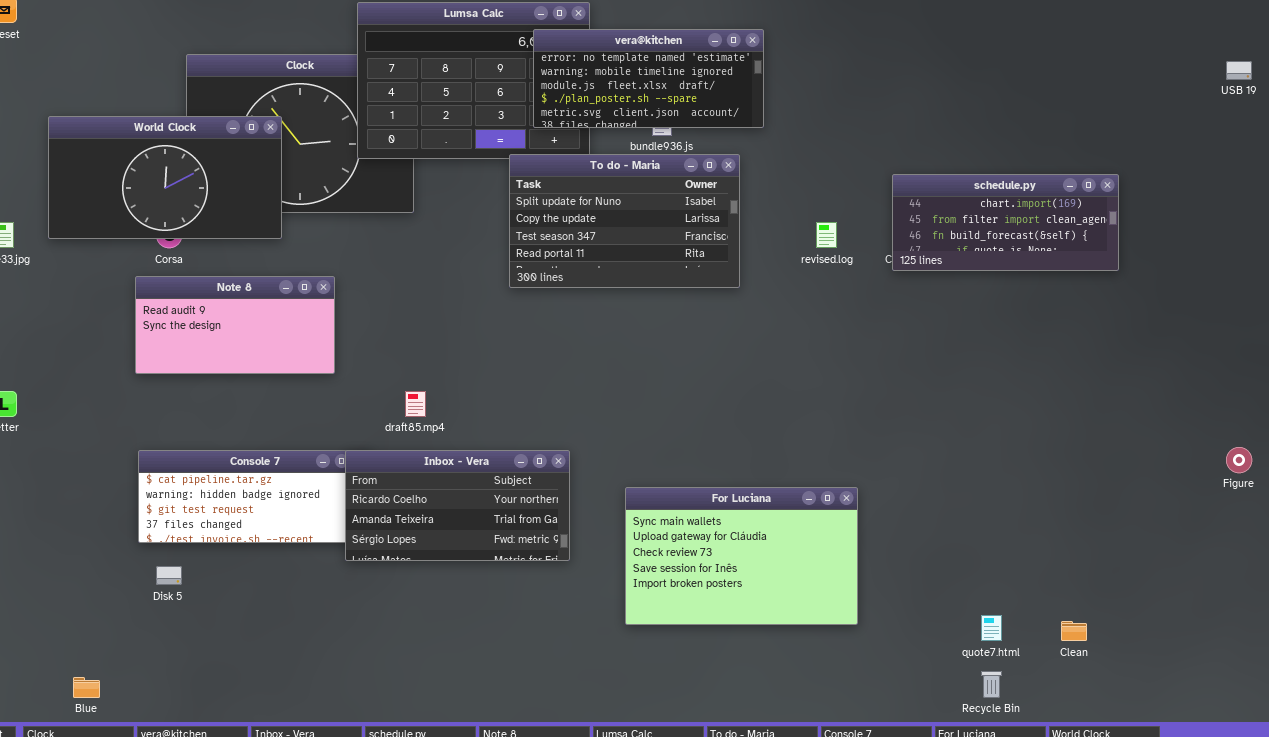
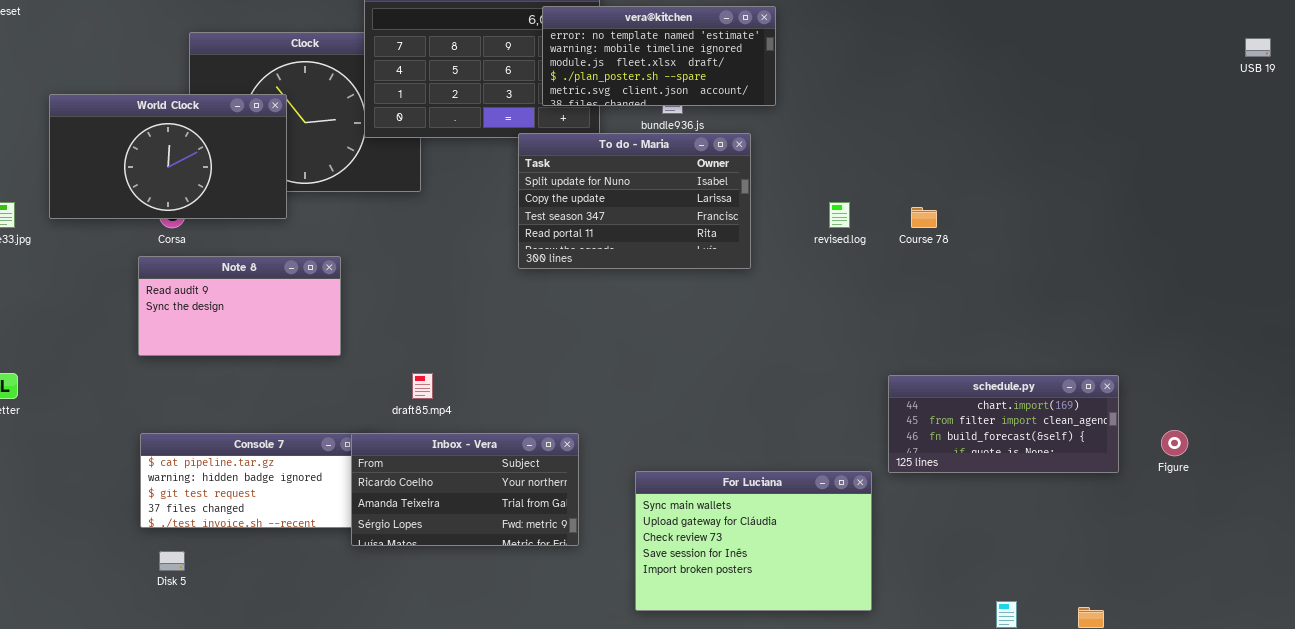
schedule.py: [892,174,1119,271] -> [888,375,1119,473], moved
Figure: [1226,447,1252,473] -> [1161,430,1188,456], moved

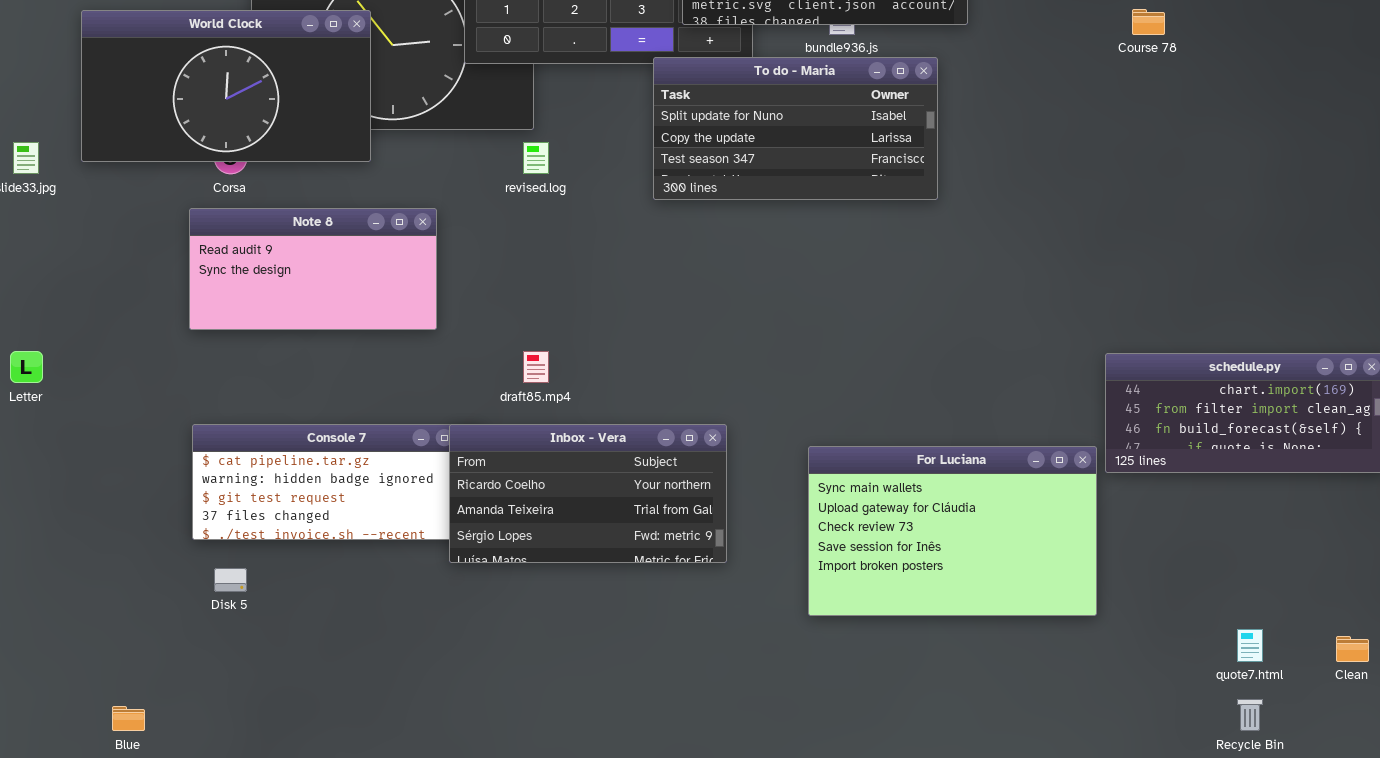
To do - Maria: [518,133,751,269] -> [653,57,938,200], resized
revised.log: [829,202,850,228] -> [523,142,549,174], moved
Course 78: [911,207,937,228] -> [1132,9,1165,35], moved
For Luciana: [635,471,872,611] -> [808,446,1097,616], moved

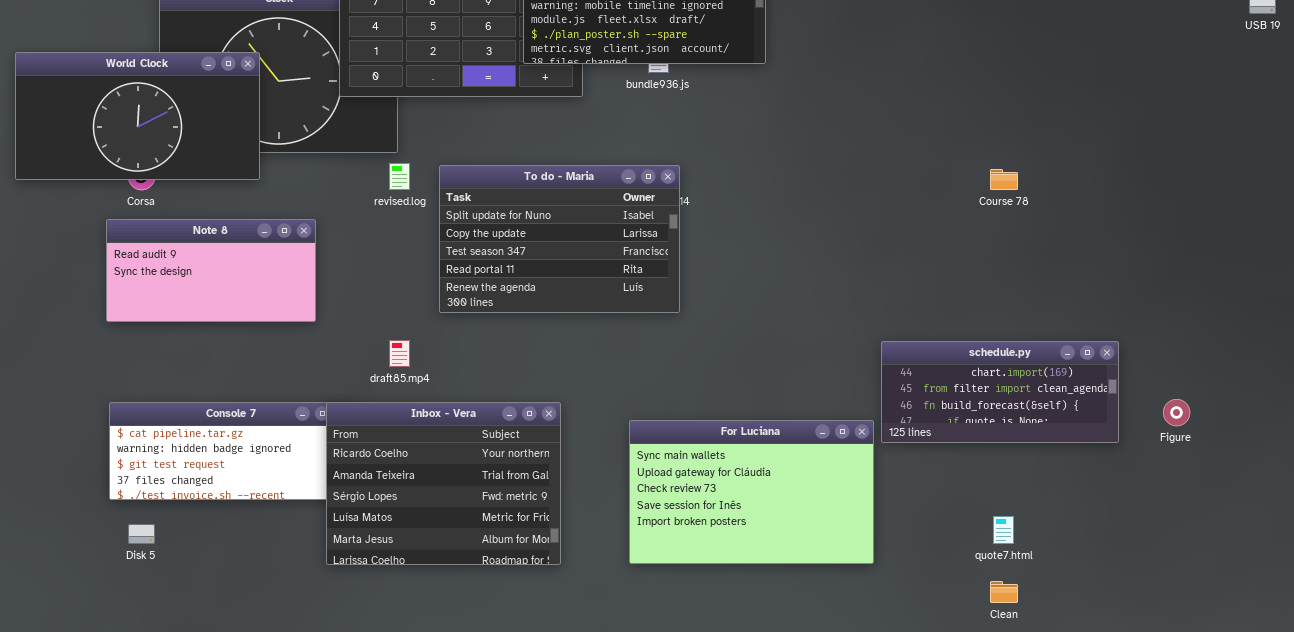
Course 78: [1132,9,1165,35] -> [990,169,1018,190], moved
To do - Maria: [653,57,938,200] -> [439,165,680,313], moved, resized
Inbox - Vera: [449,424,727,563] -> [326,402,561,565], resized
quote7.html: [1237,629,1263,662] -> [993,516,1014,544], moved
Clean: [1336,636,1369,662] -> [990,581,1018,603], moved

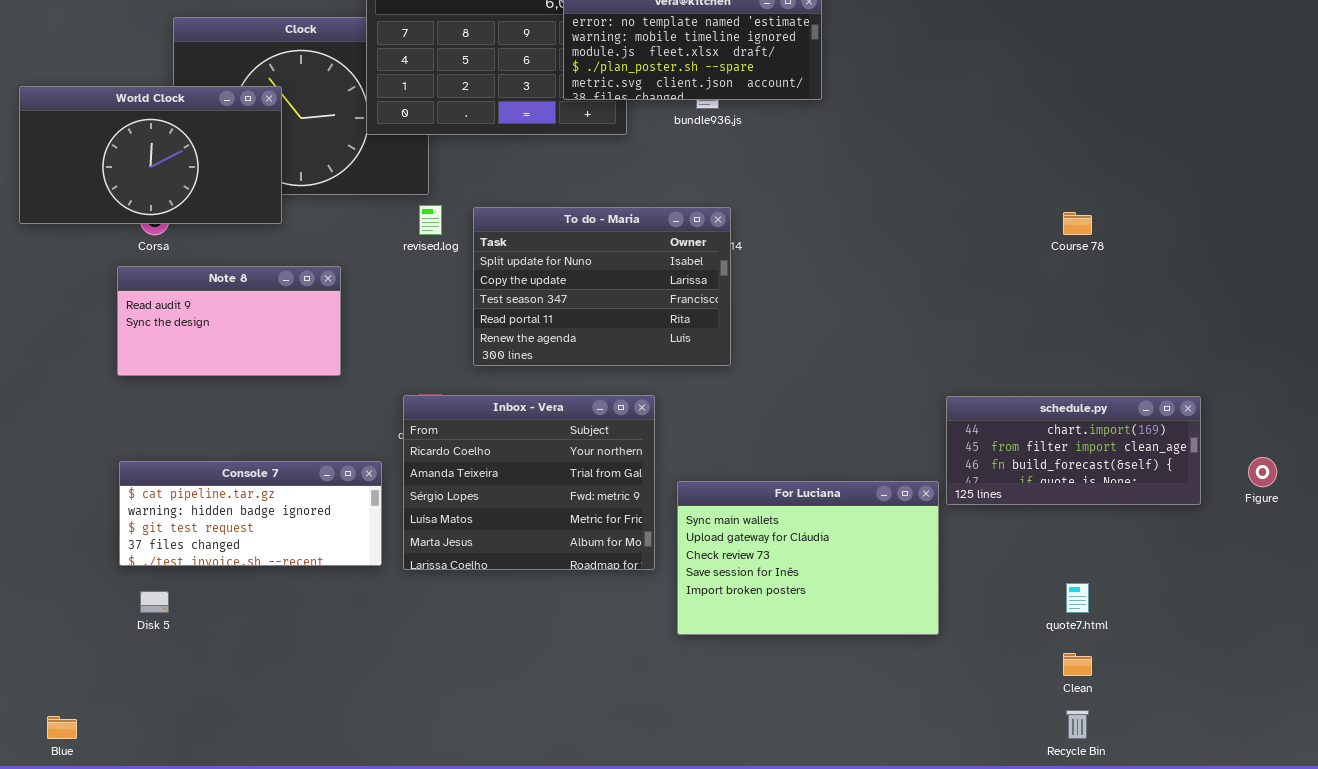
Inbox - Vera: [326,402,561,565] -> [403,395,655,570], moved

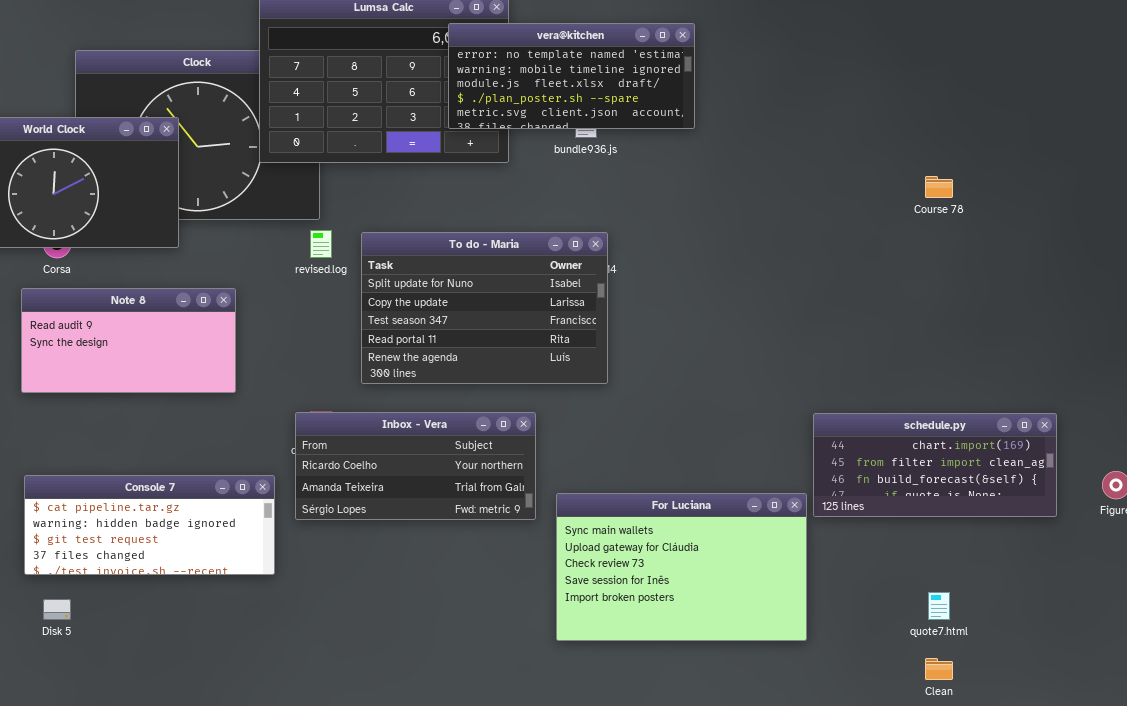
Course 78: [1063,212,1092,235] -> [925,176,953,198], moved
Inbox - Vera: [403,395,655,570] -> [295,412,536,520], resized

